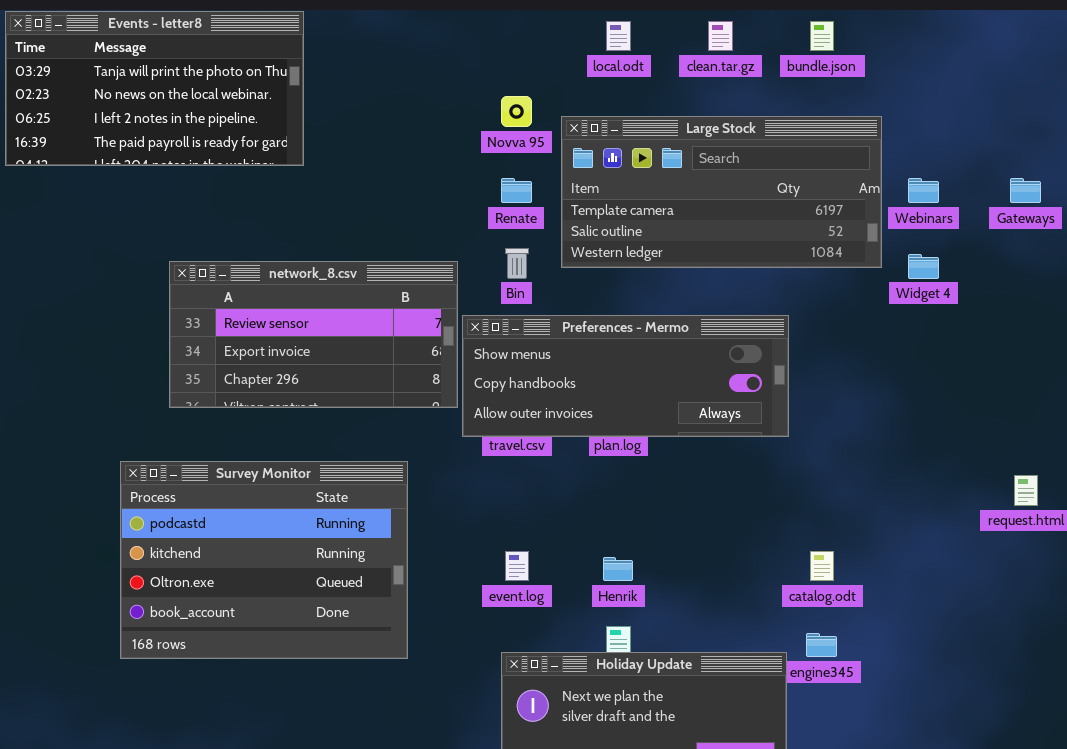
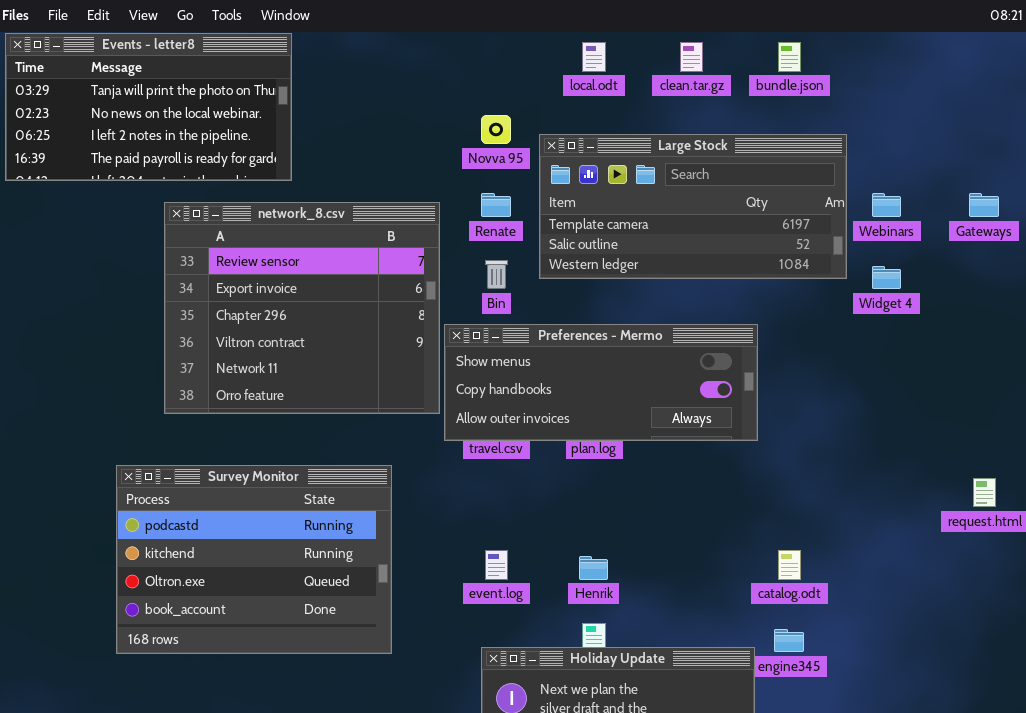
network_8.csv: [169,261,458,408] -> [164,202,440,414], resized

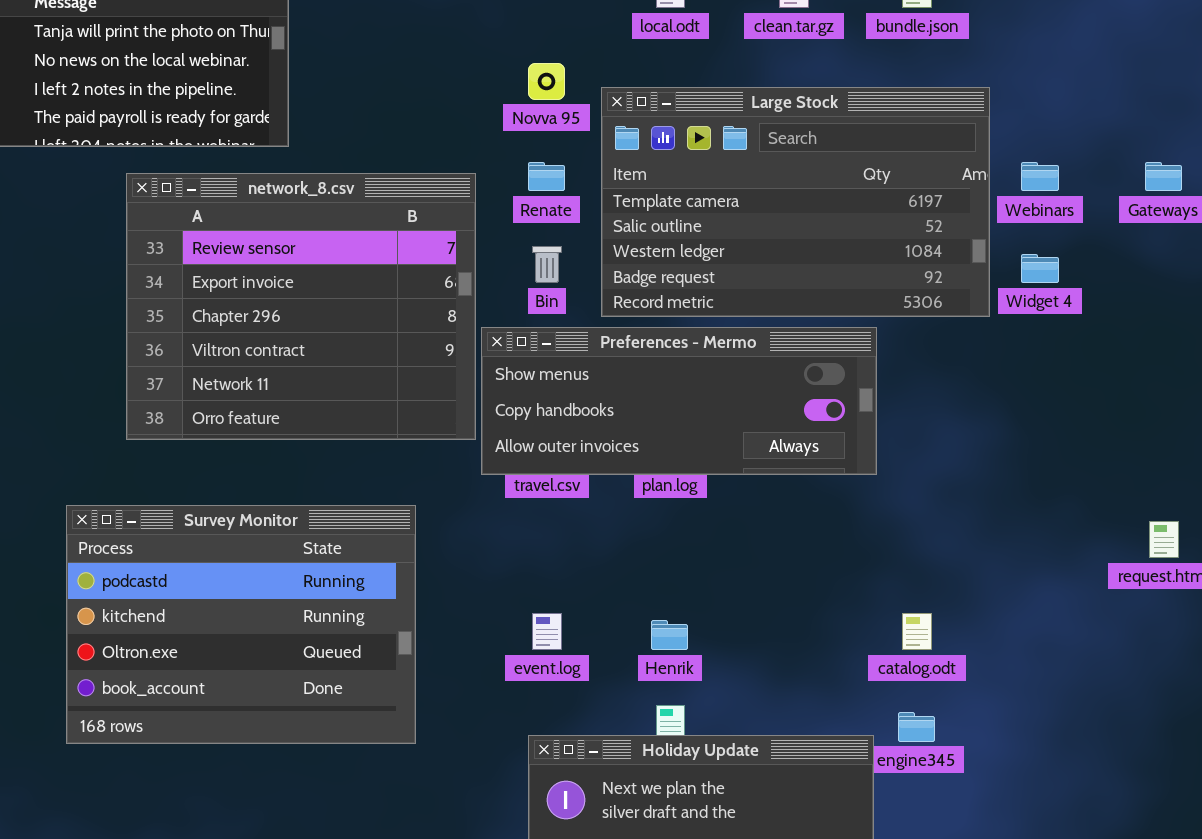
Large Stock: [539,134,847,279] -> [601,87,990,317], resized

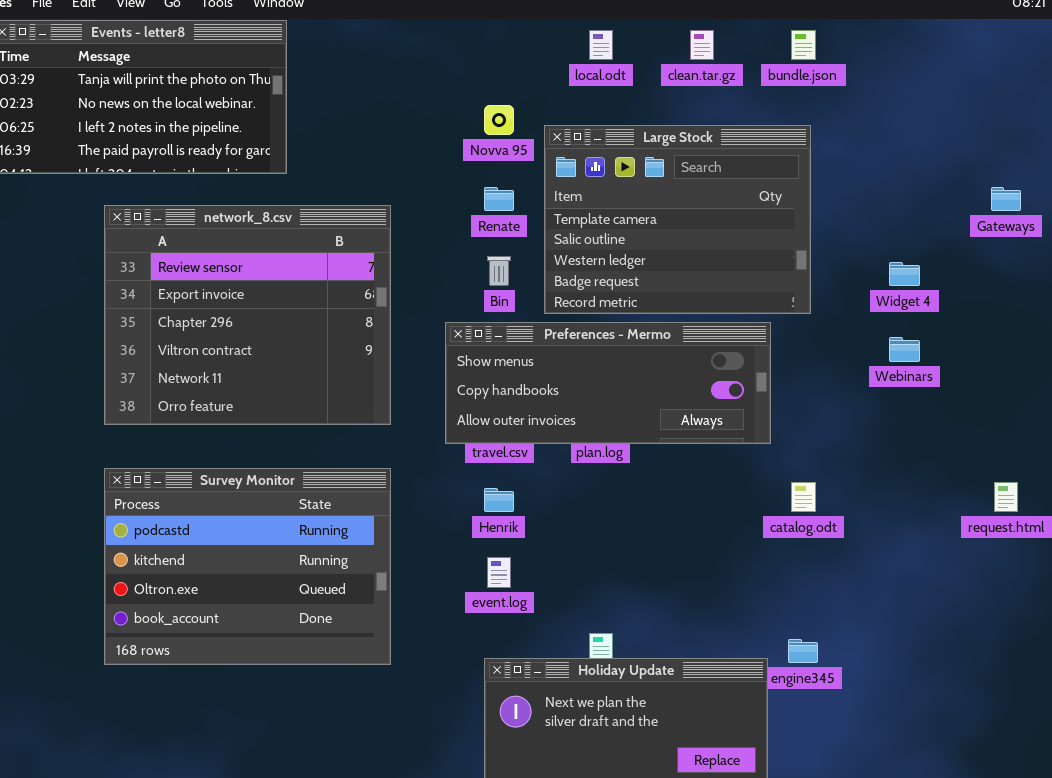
Large Stock: [601,87,990,317] -> [544,125,811,314], resized
Webinars: [1021,162,1059,191] -> [889,337,920,362], moved
network_8.csv: [126,173,476,440] -> [104,205,391,425], moved
catalog.odt: [902,613,932,650] -> [791,482,816,512], moved
Henrik: [651,620,688,650] -> [484,488,514,512], moved

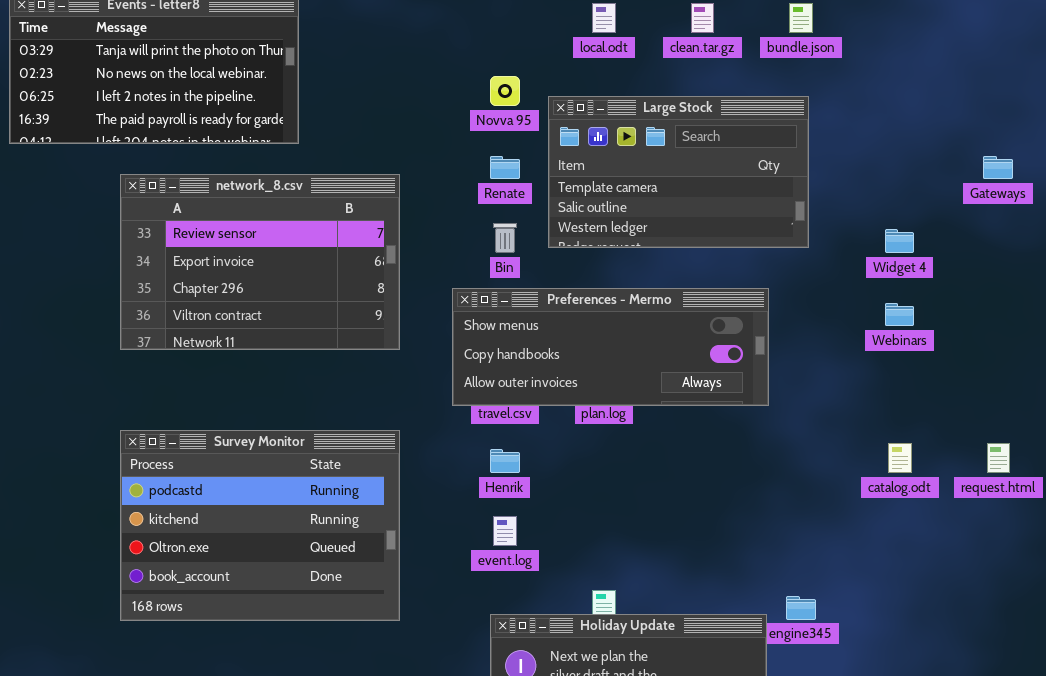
Large Stock: [544,125,811,314] -> [548,96,809,248], resized
network_8.csv: [104,205,391,425] -> [120,174,400,350], resized
catalog.odt: [791,482,816,512] -> [888,443,912,473], moved

